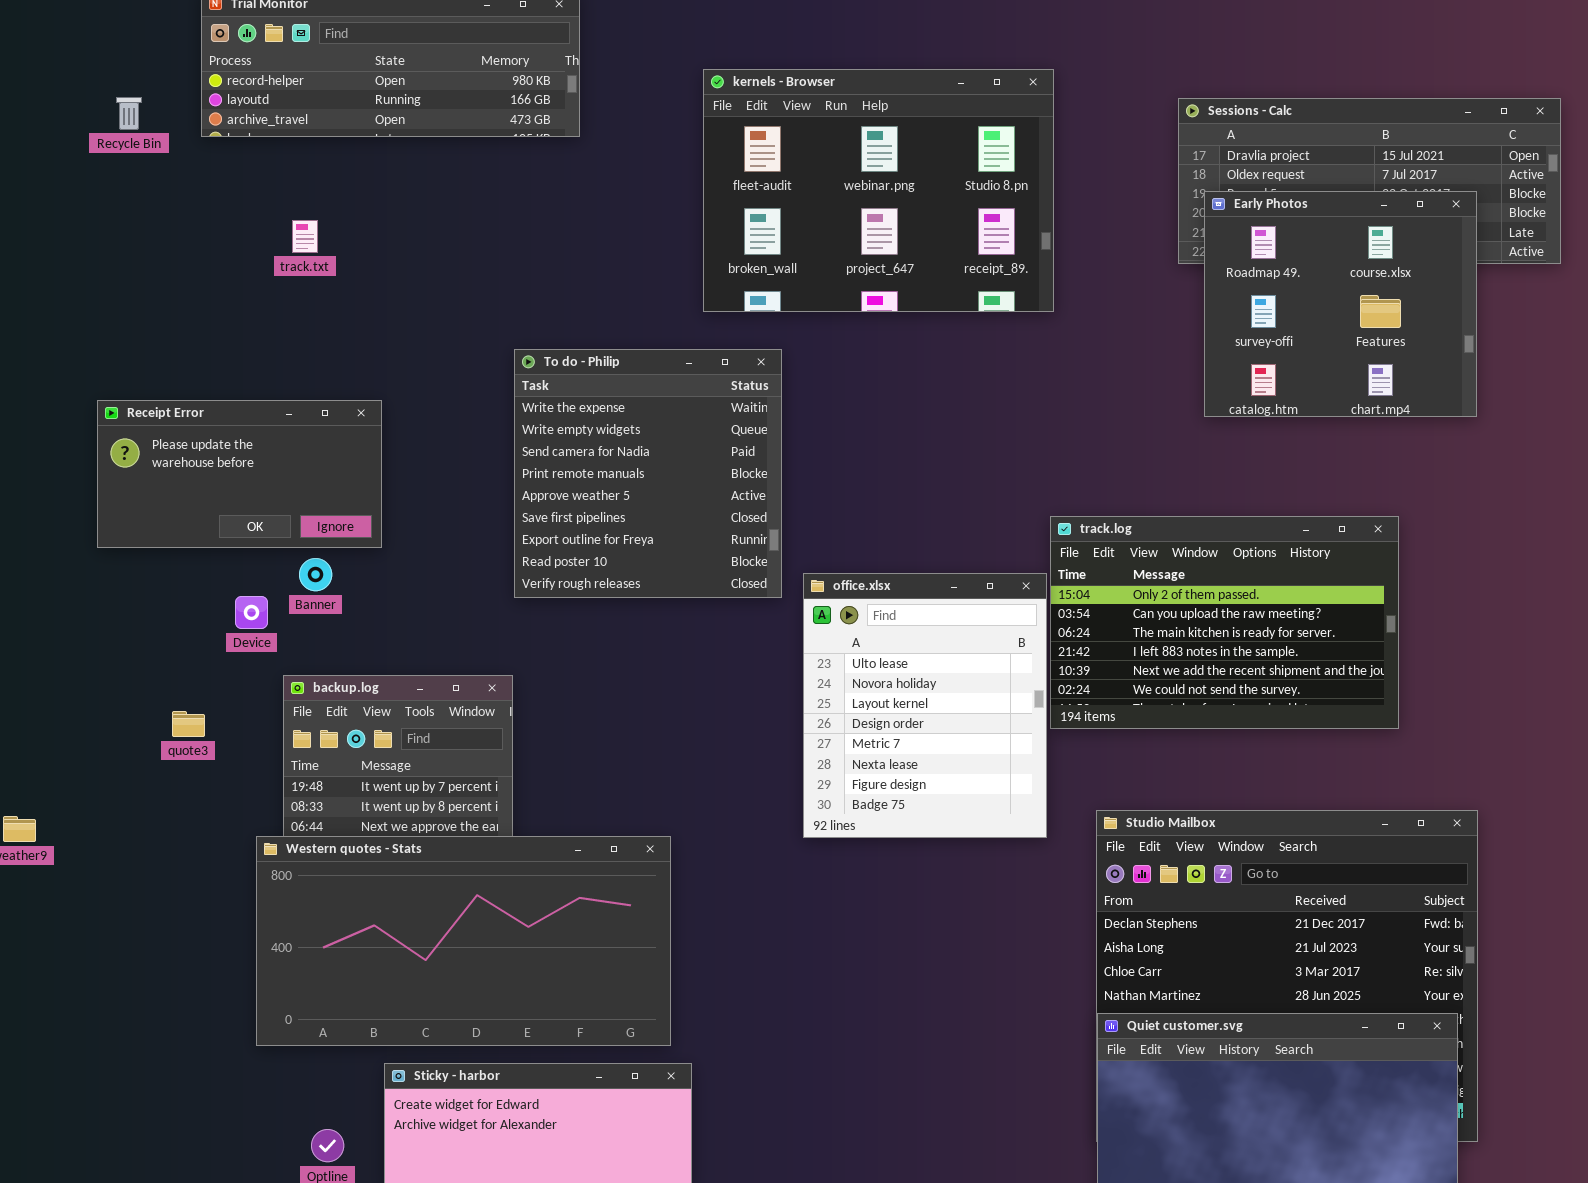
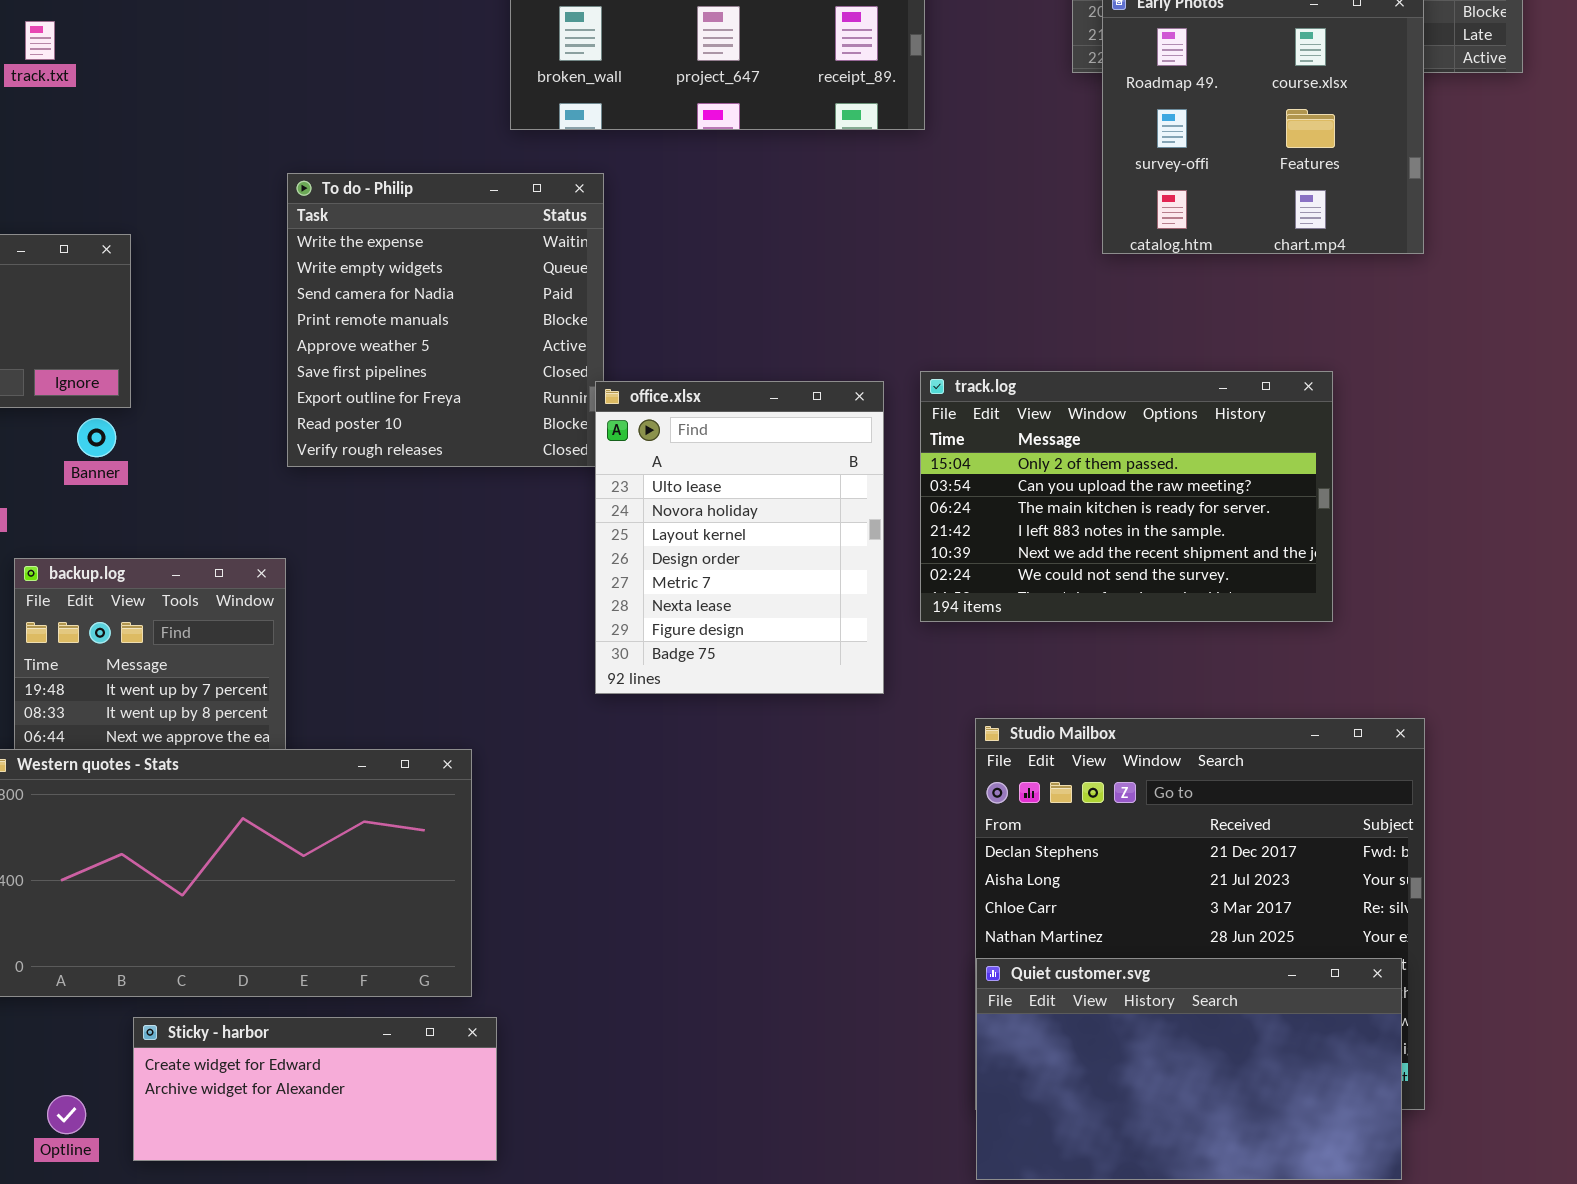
Banner: [299,558,332,591] -> [77,418,116,457], moved
office.xlsx: [803,573,1047,838] -> [595,381,884,694], moved

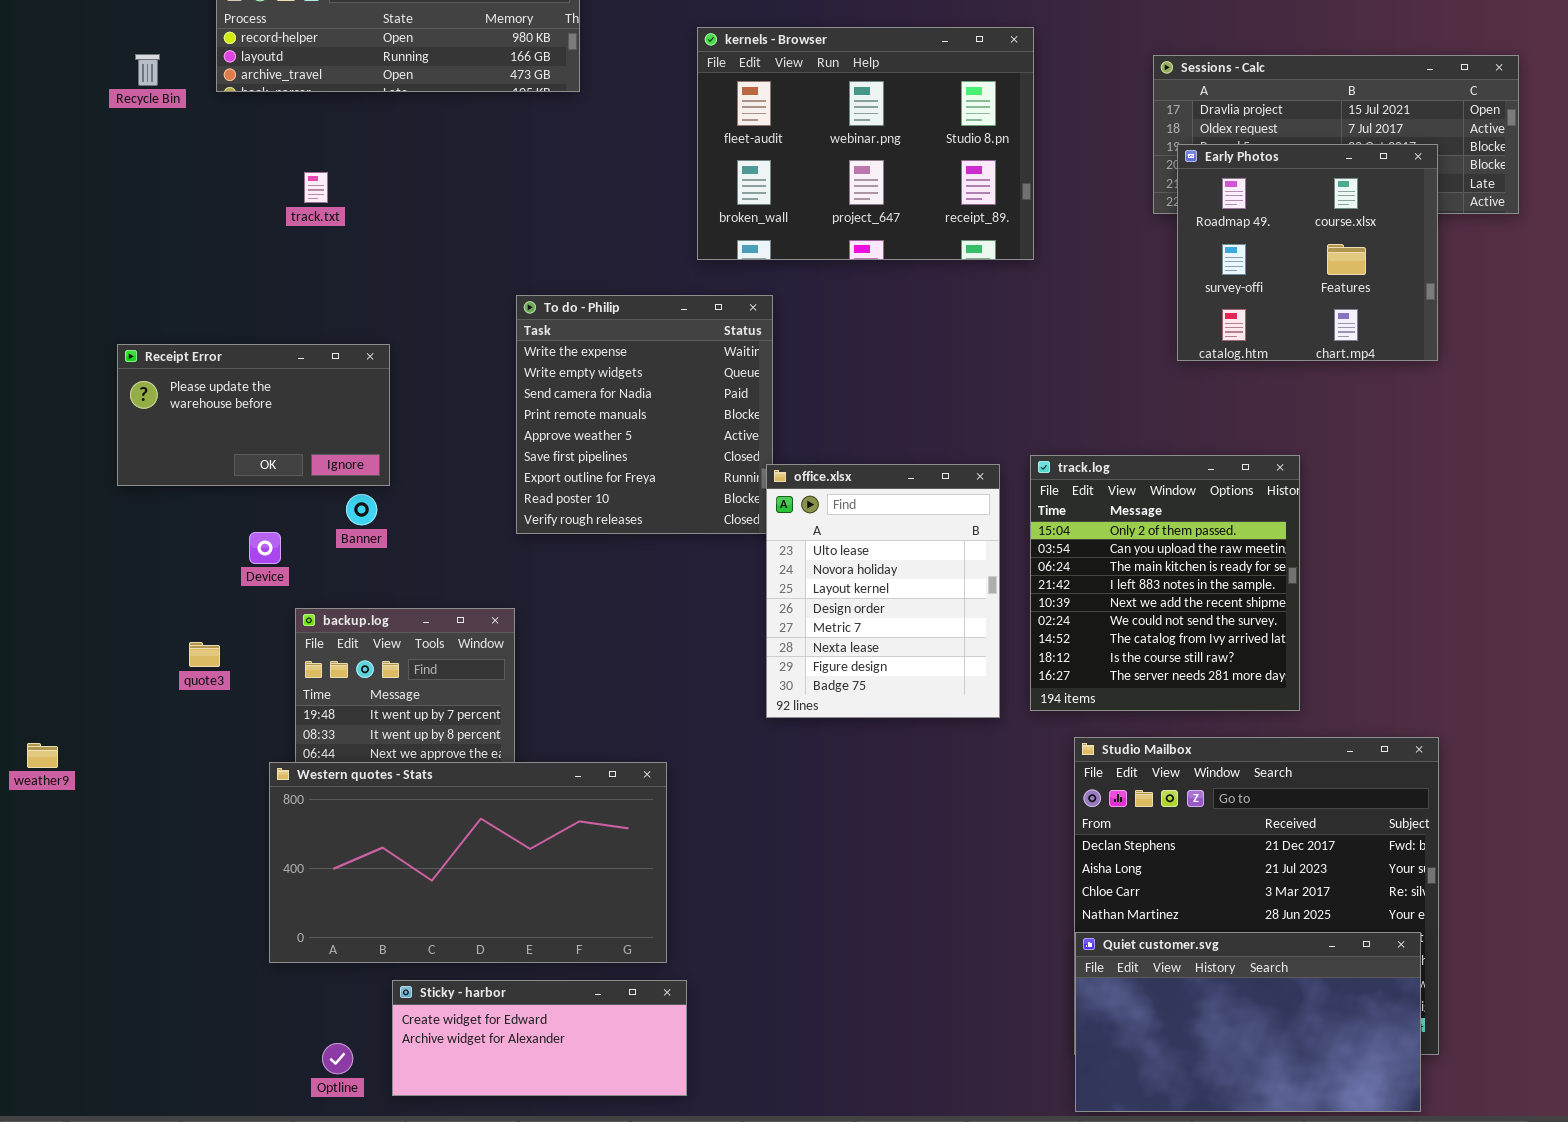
track.log: [920,371,1333,622] -> [1030,455,1300,711], resized

